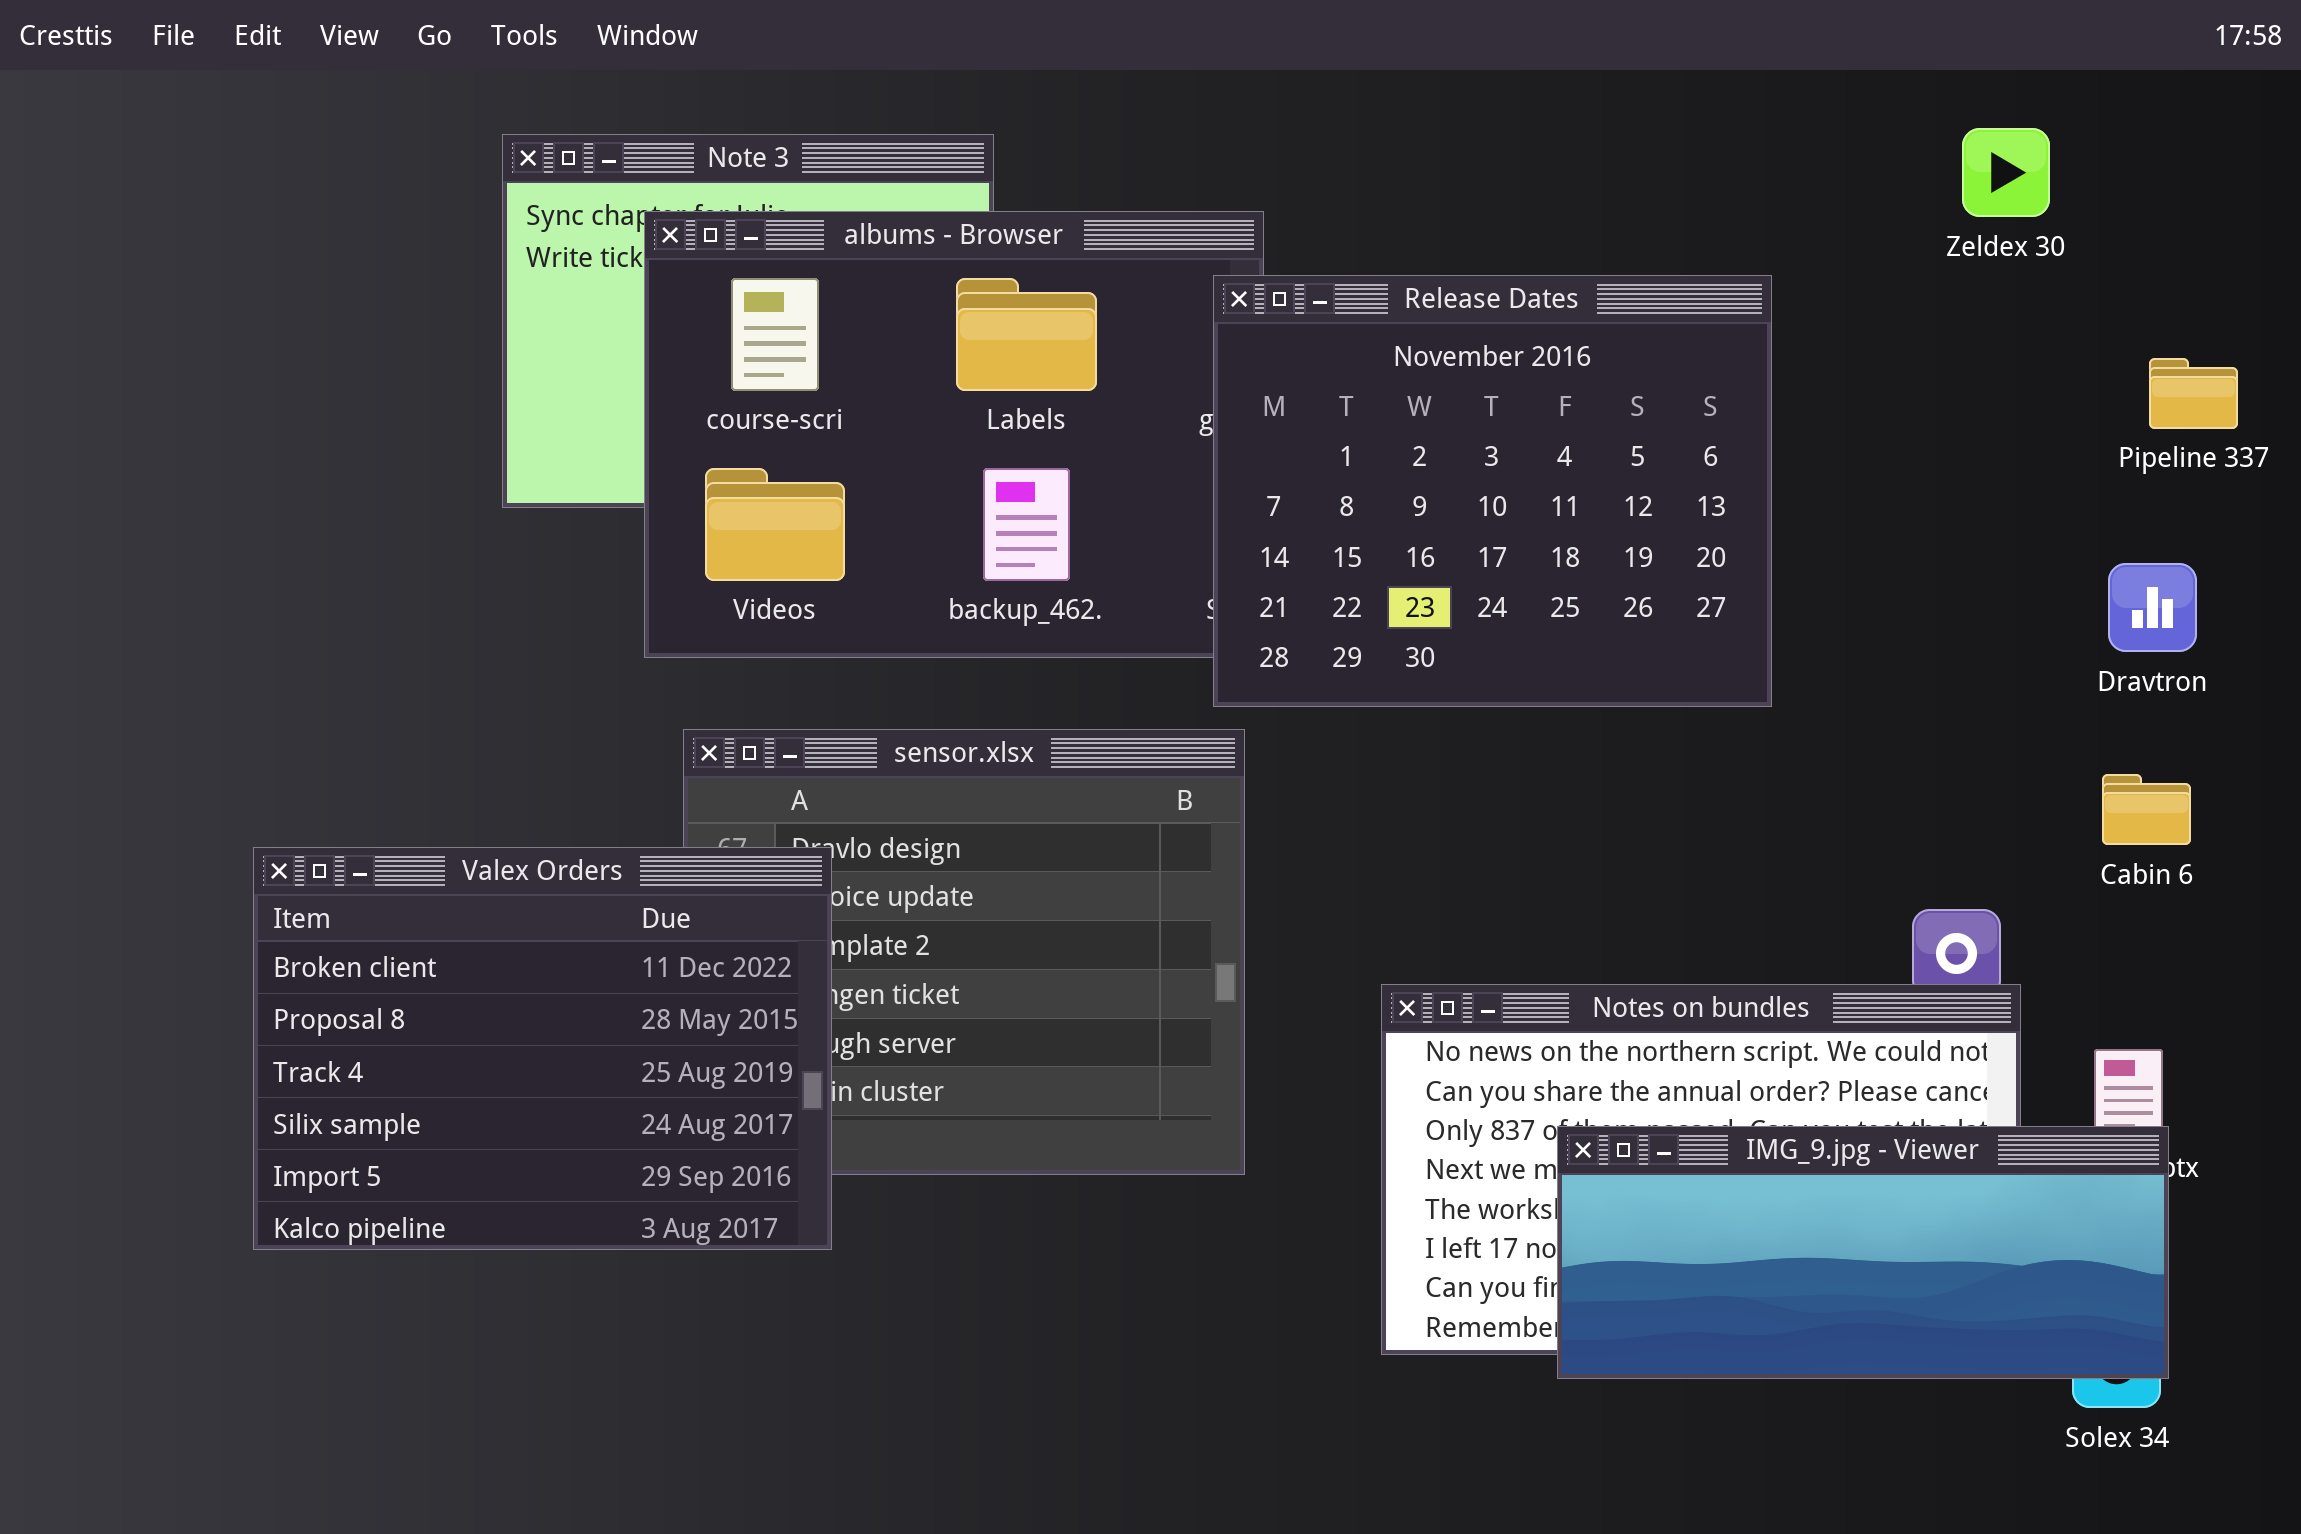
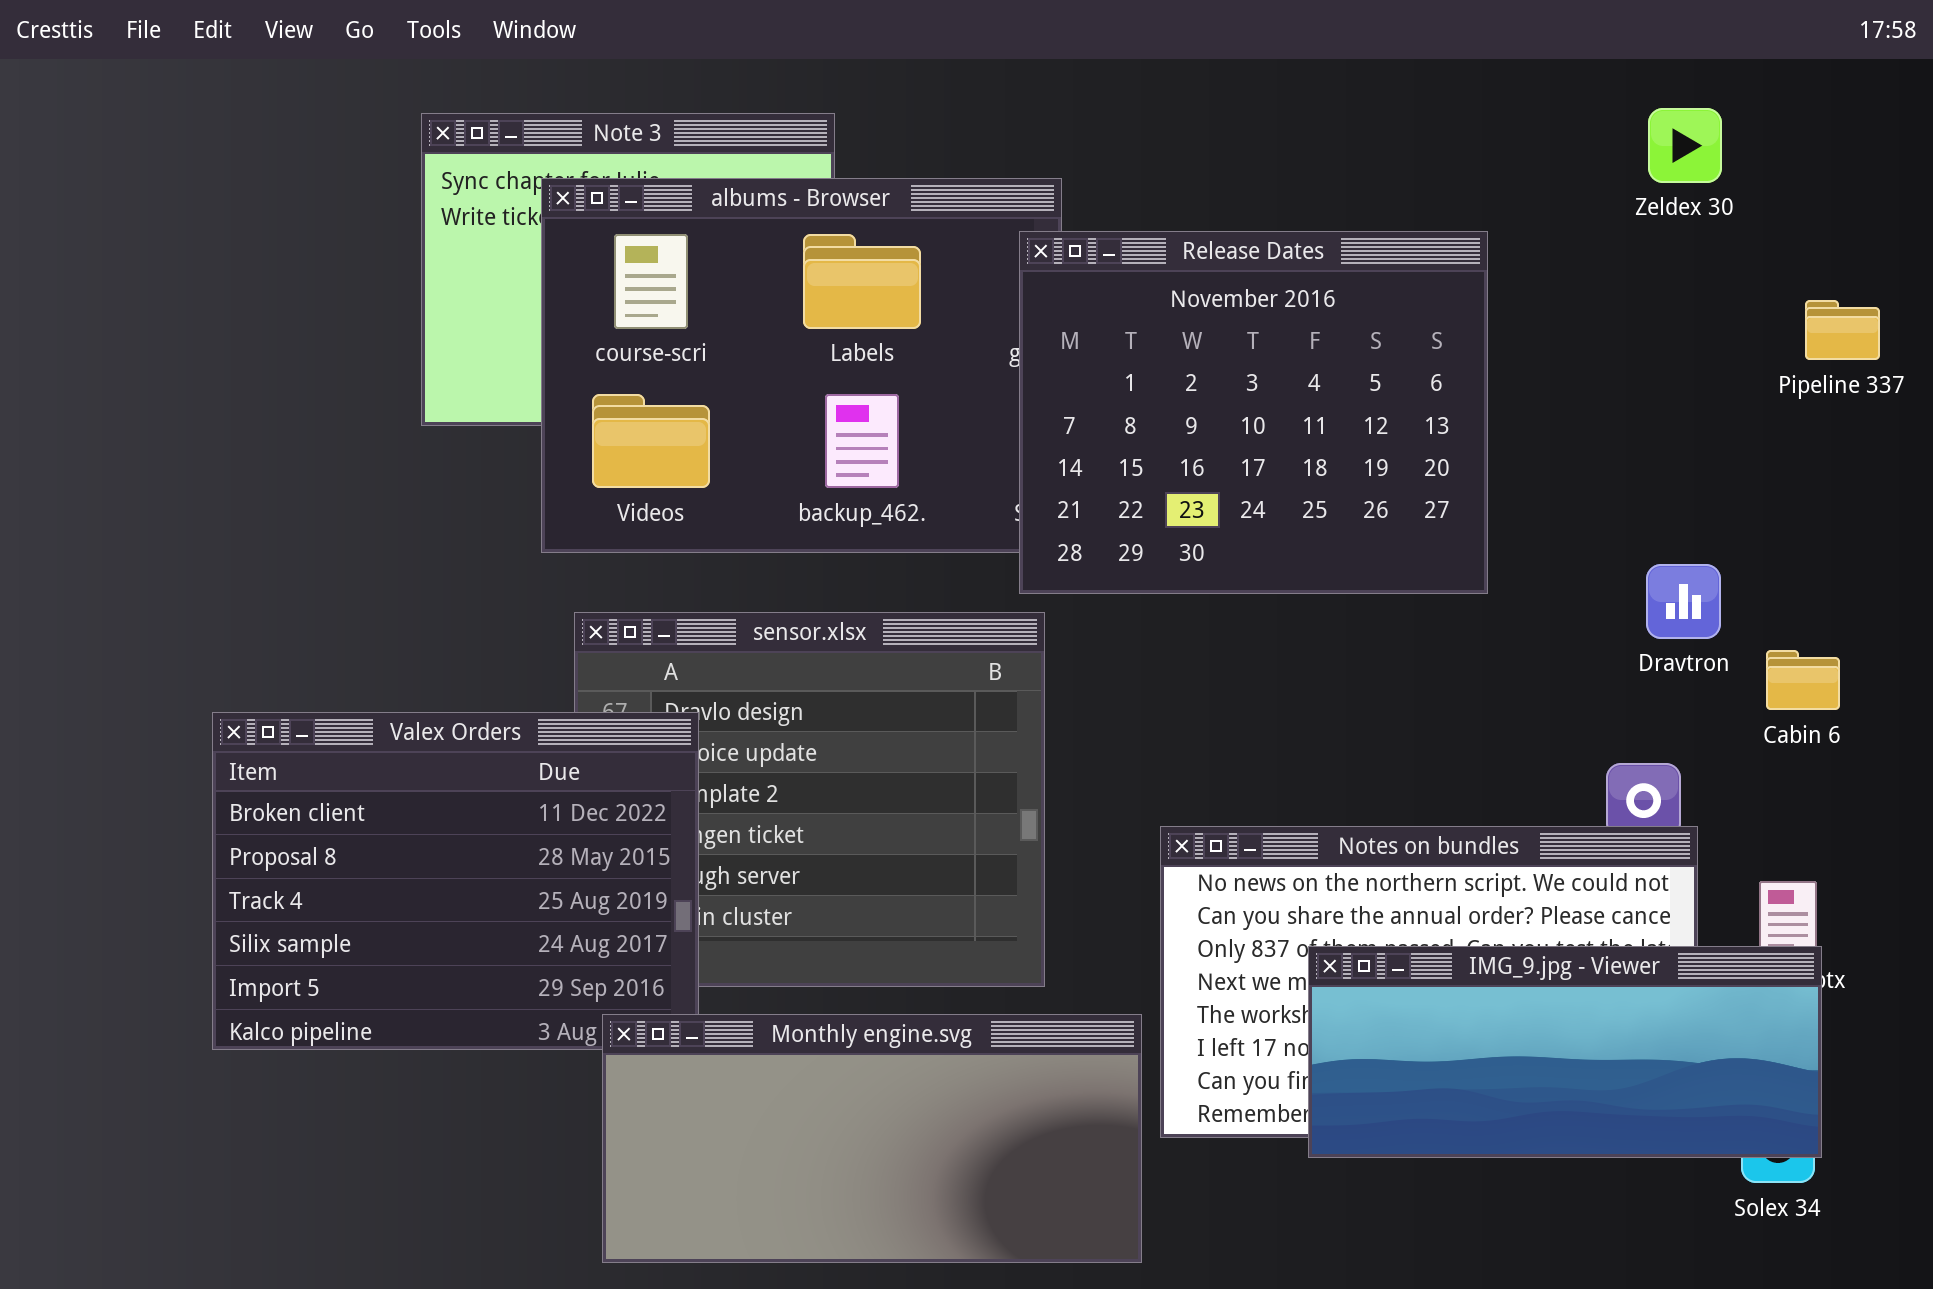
Dravtron: [2108,563,2197,652] -> [1646,564,1721,639], moved
Monthly engine.svg: none -> [602,1014,1142,1263], opened

